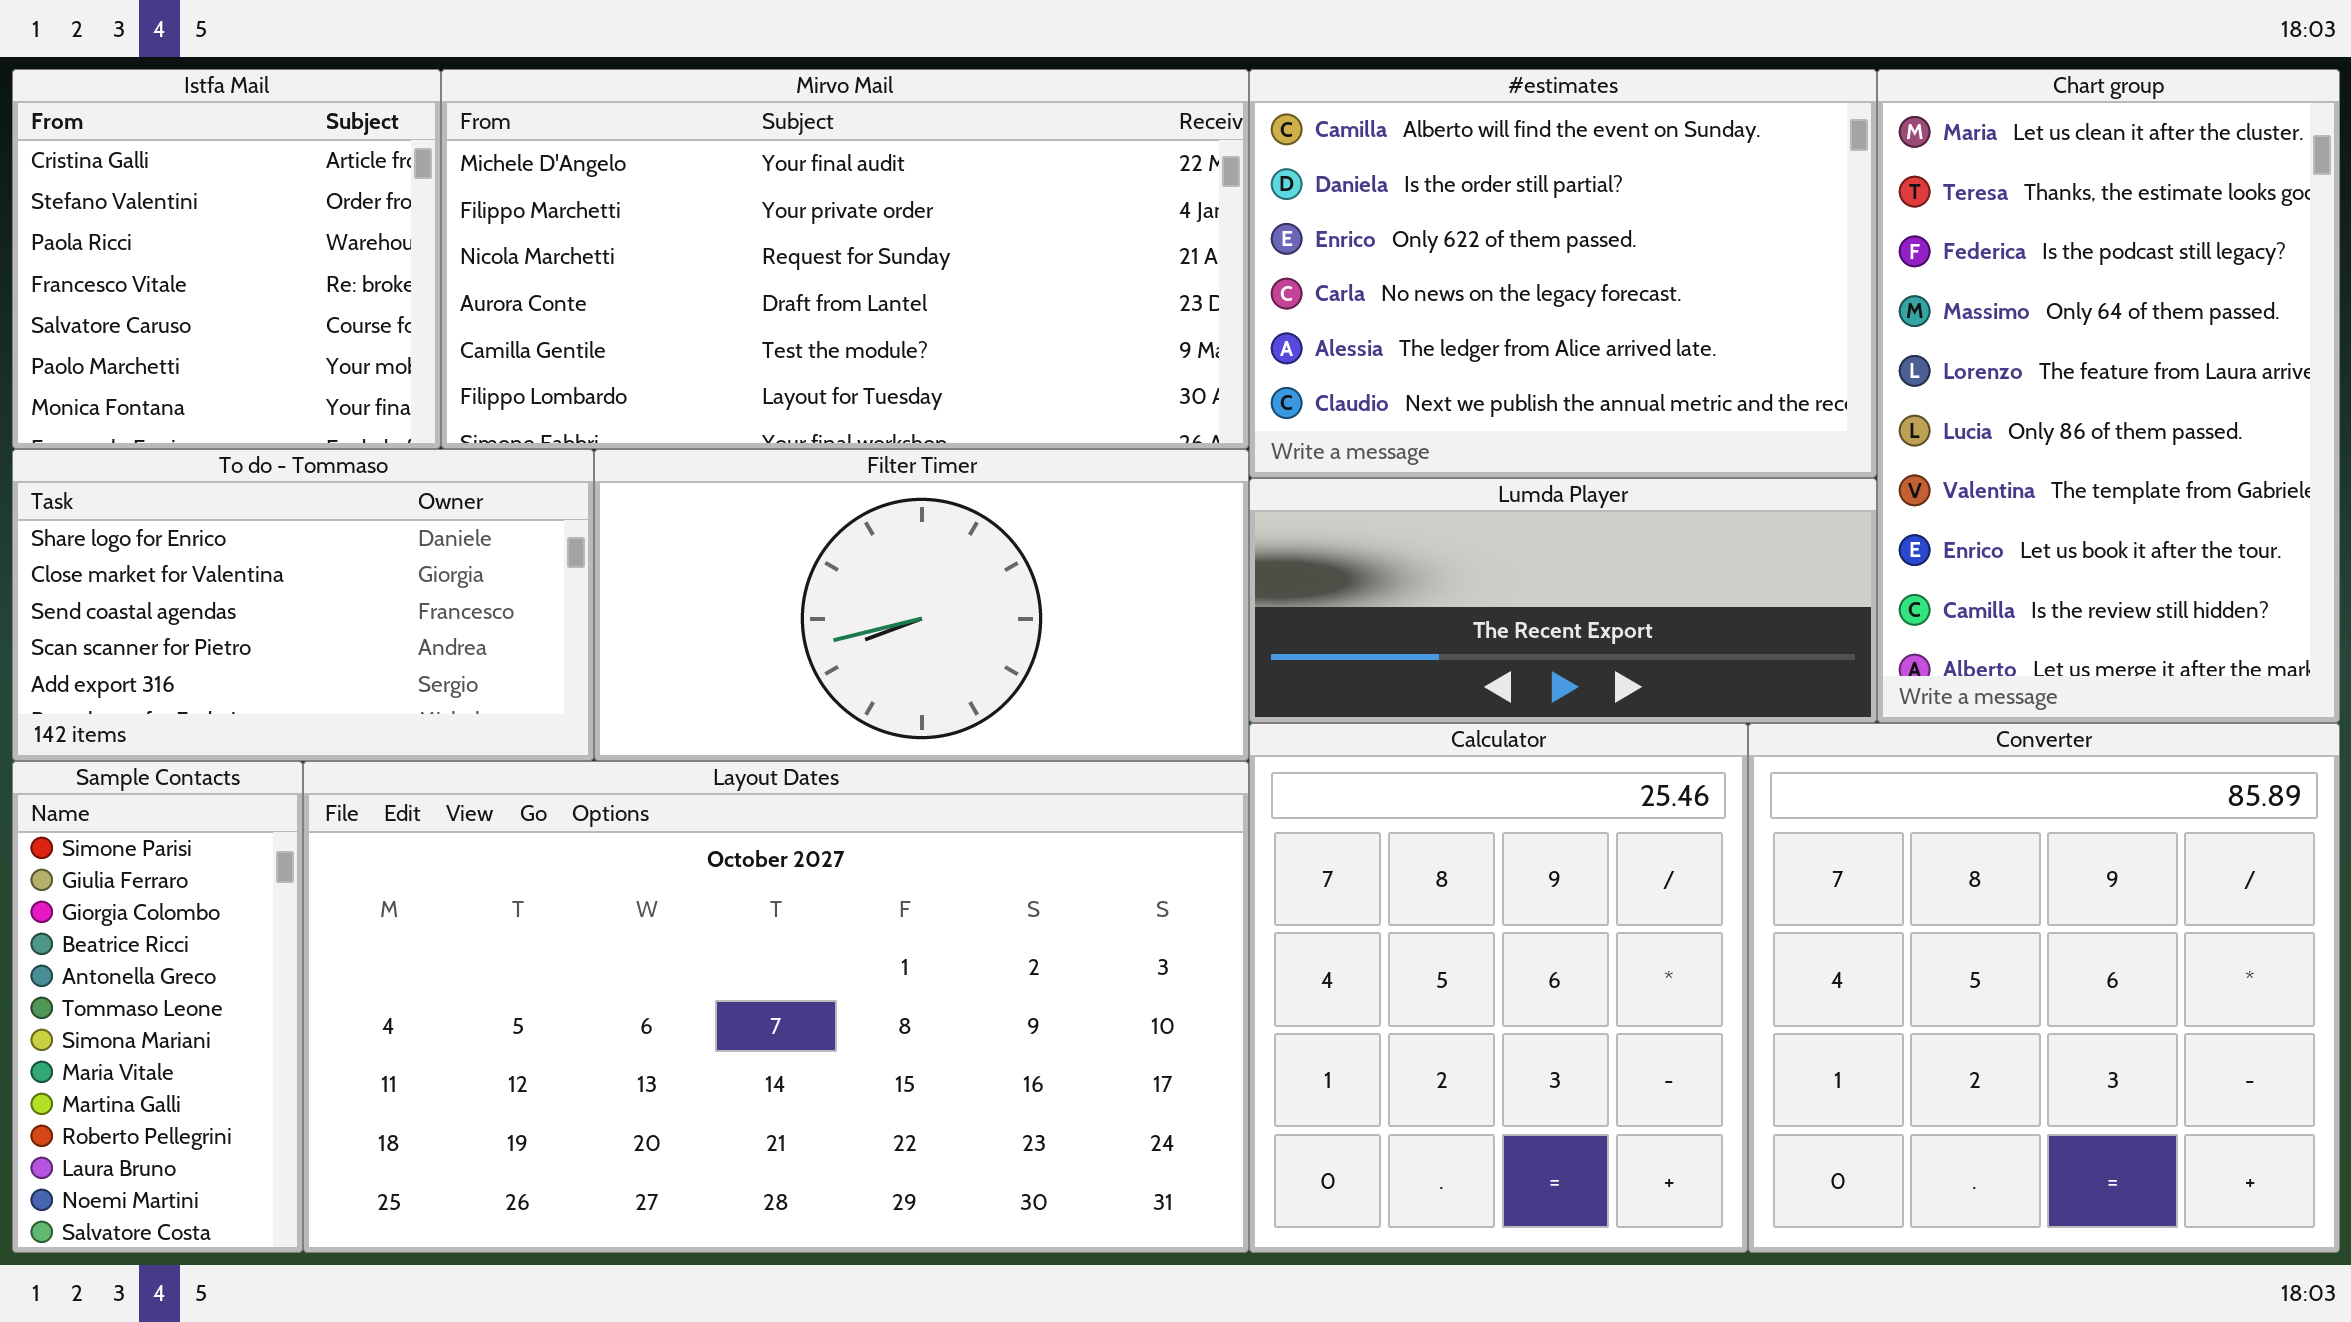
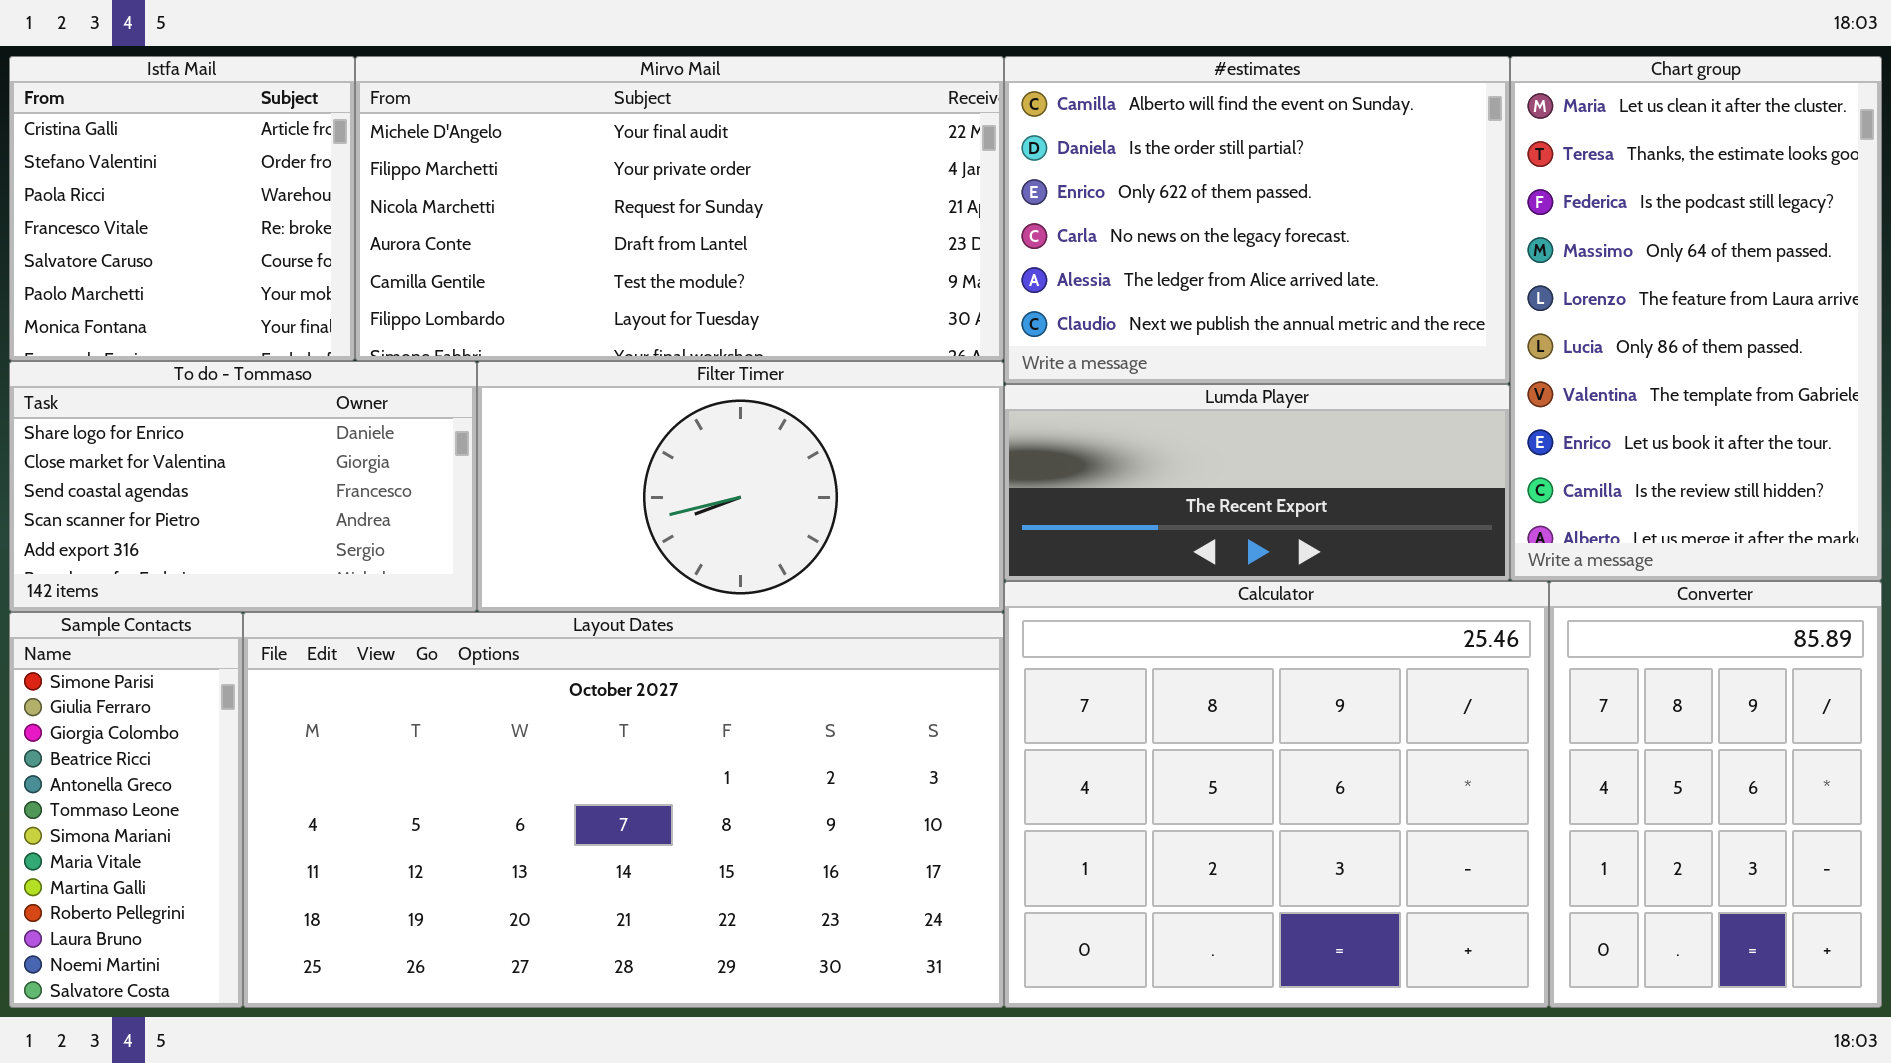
Calculator: [1249,723,1748,1253] -> [1004,581,1549,1008], resized
Converter: [1748,723,2340,1253] -> [1549,581,1882,1008], resized

